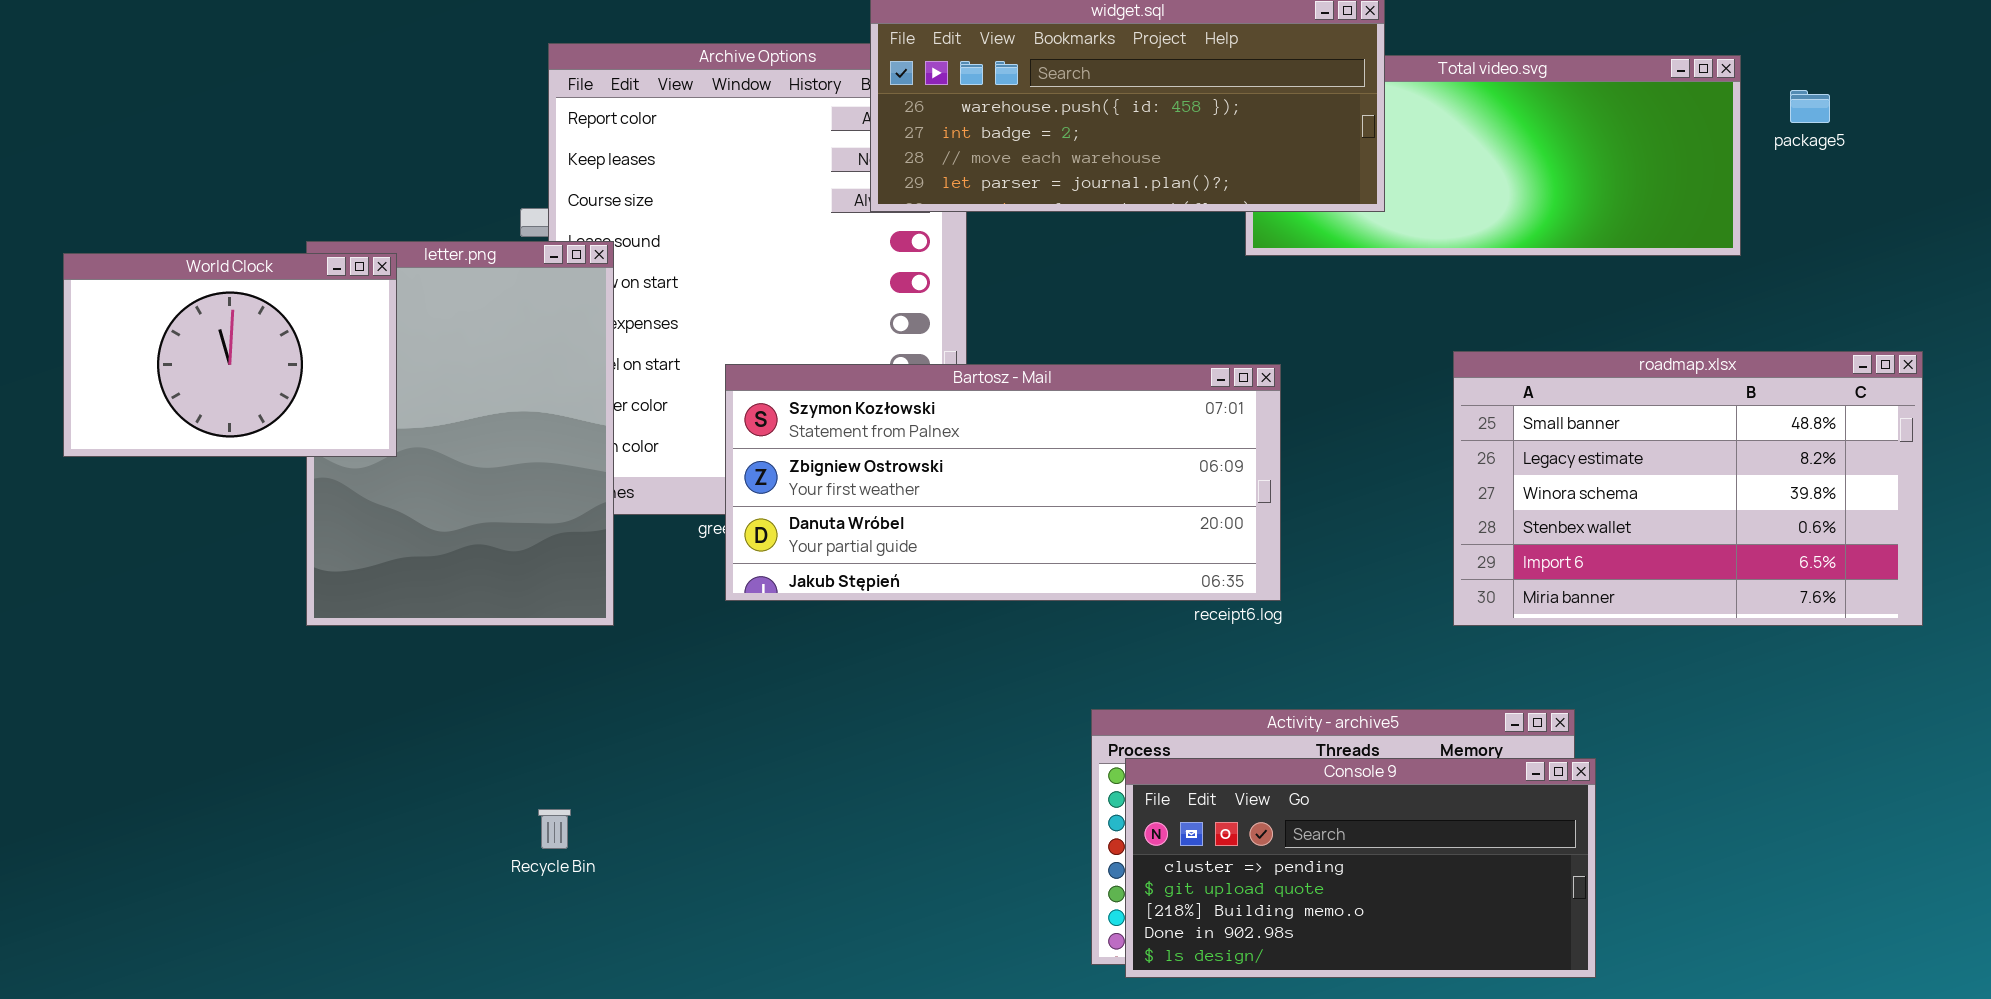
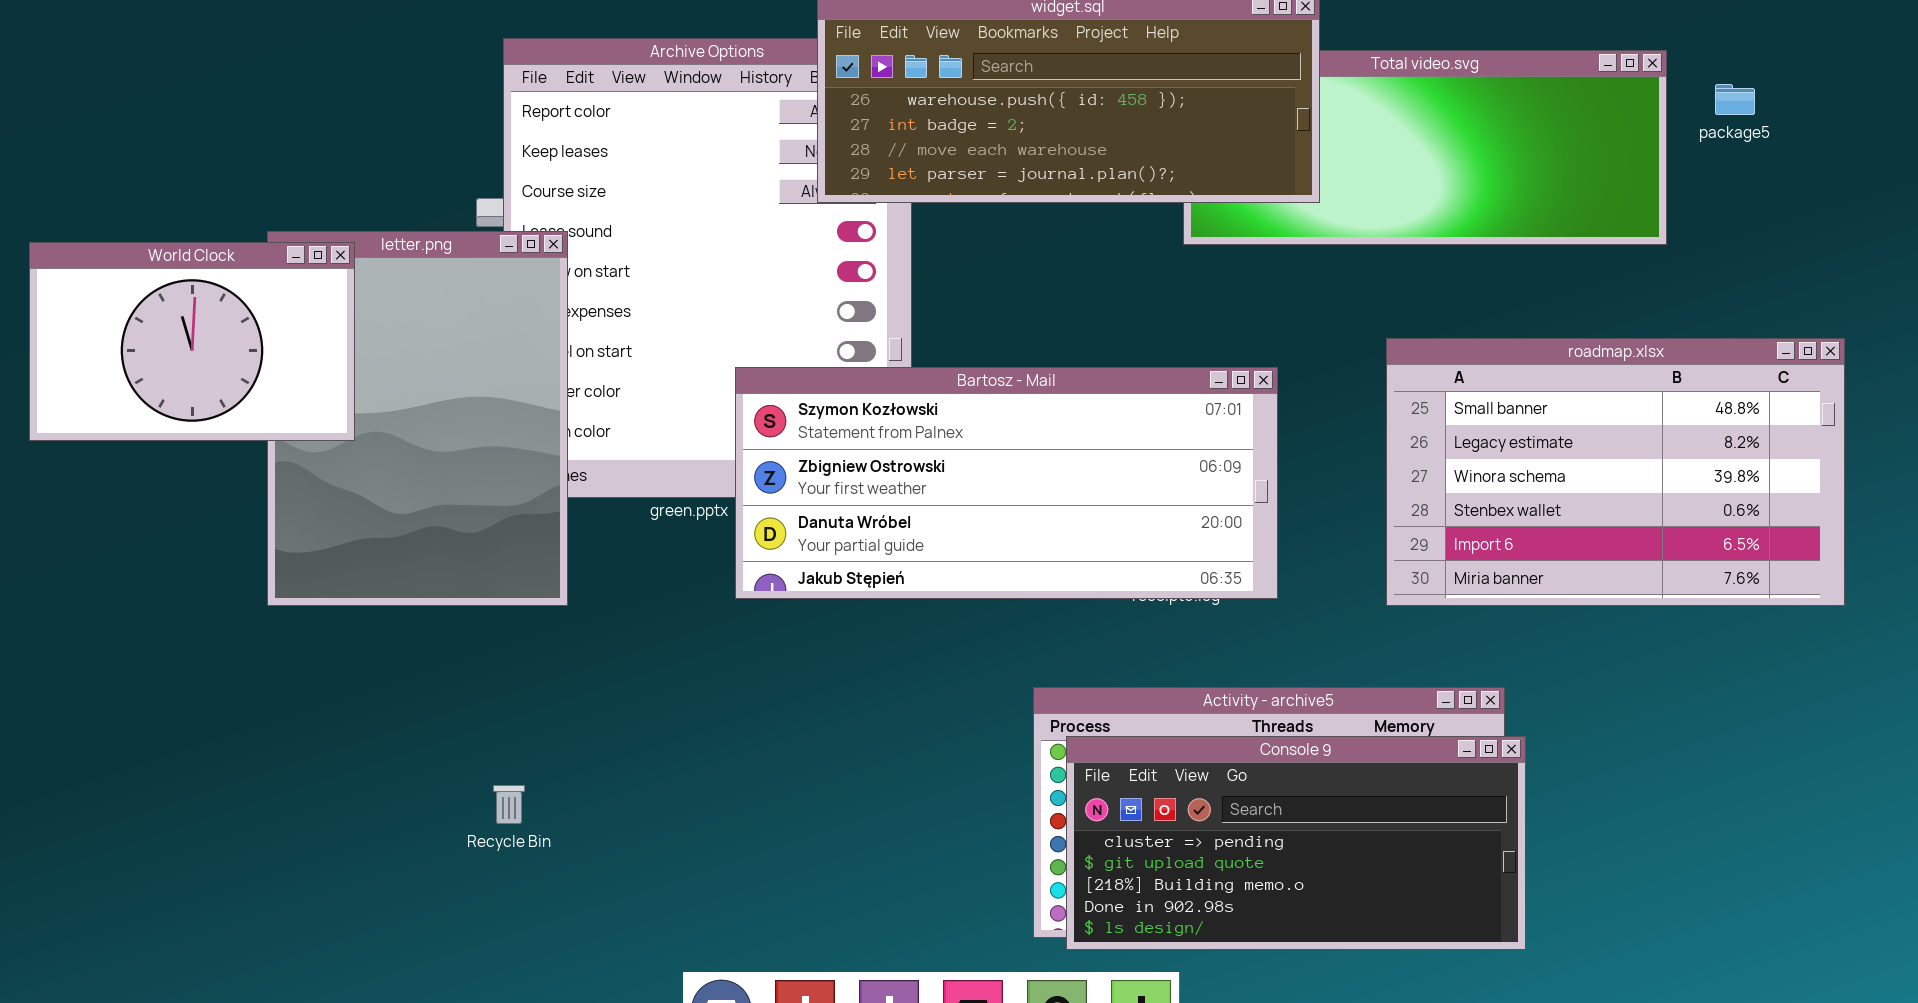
Bartosz - Mail: [725,364,1281,601] -> [735,367,1278,599], moved

